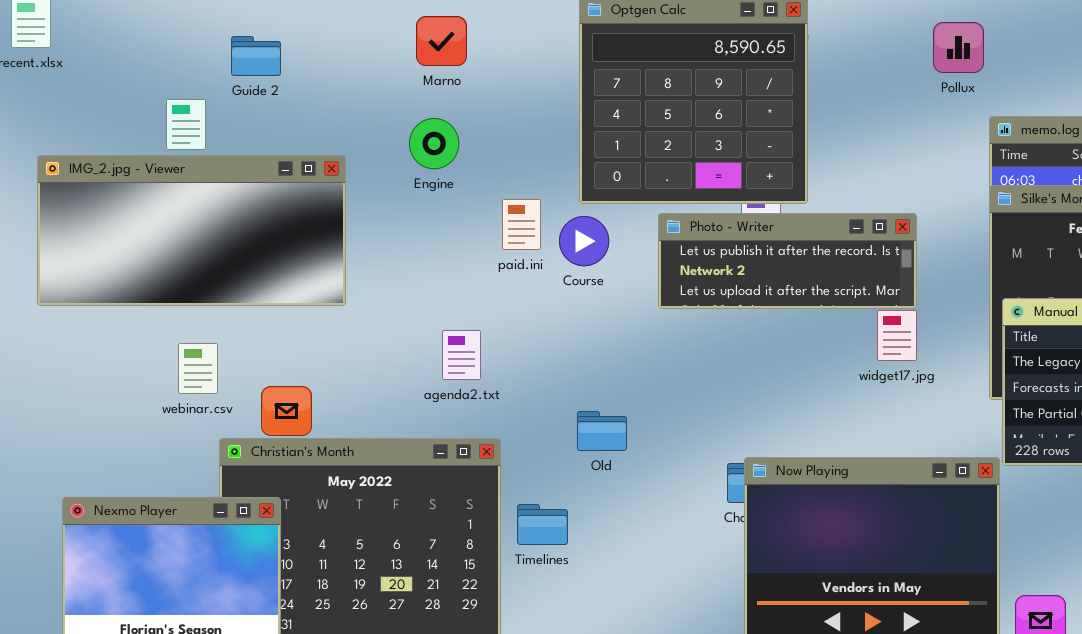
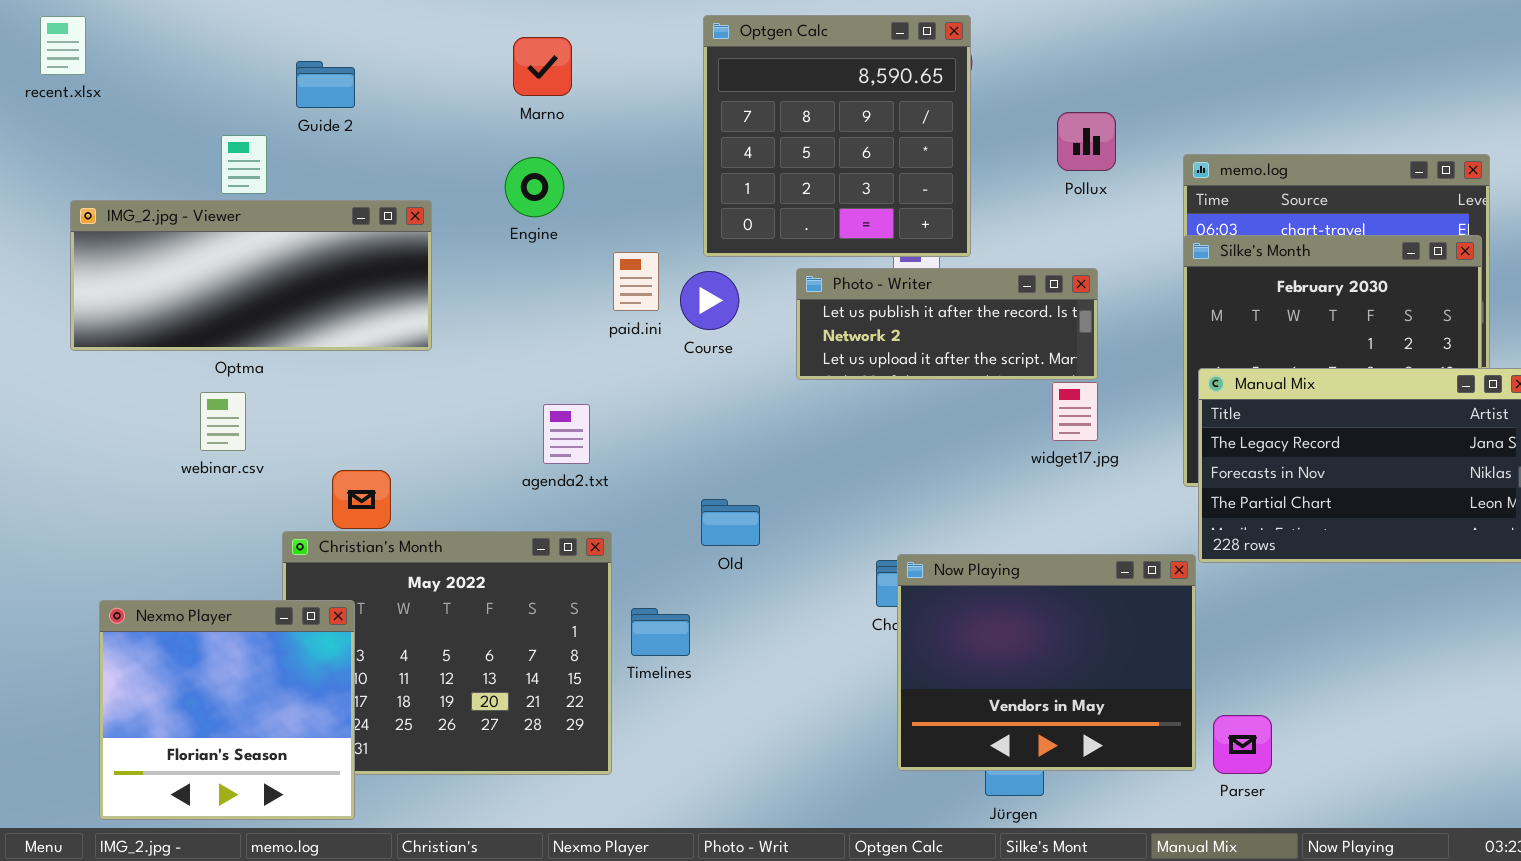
Pollux: [933,22,984,73] -> [1057,112,1116,171], moved
IMG_2.jpg - Viewer: [37,155,346,306] -> [70,200,432,351], resized
webinar.csv: [178,343,218,394] -> [200,392,246,451], moved

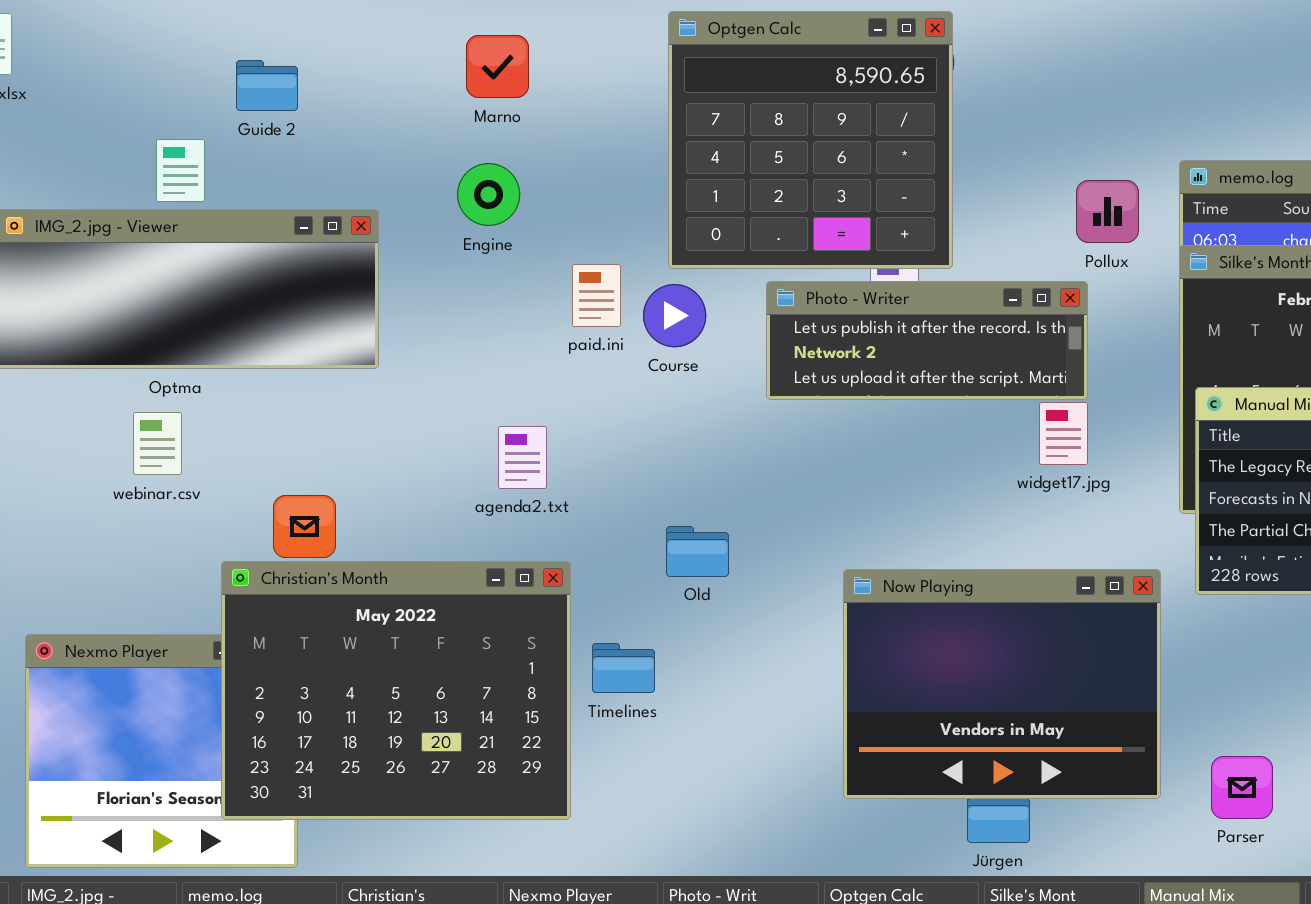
Pollux: [1057,112,1116,171] -> [1076,180,1139,243], moved
Christian's Month: [282,531,612,775] -> [221,561,571,820], raised
Now Playing: [897,554,1196,771] -> [843,569,1161,799], moved

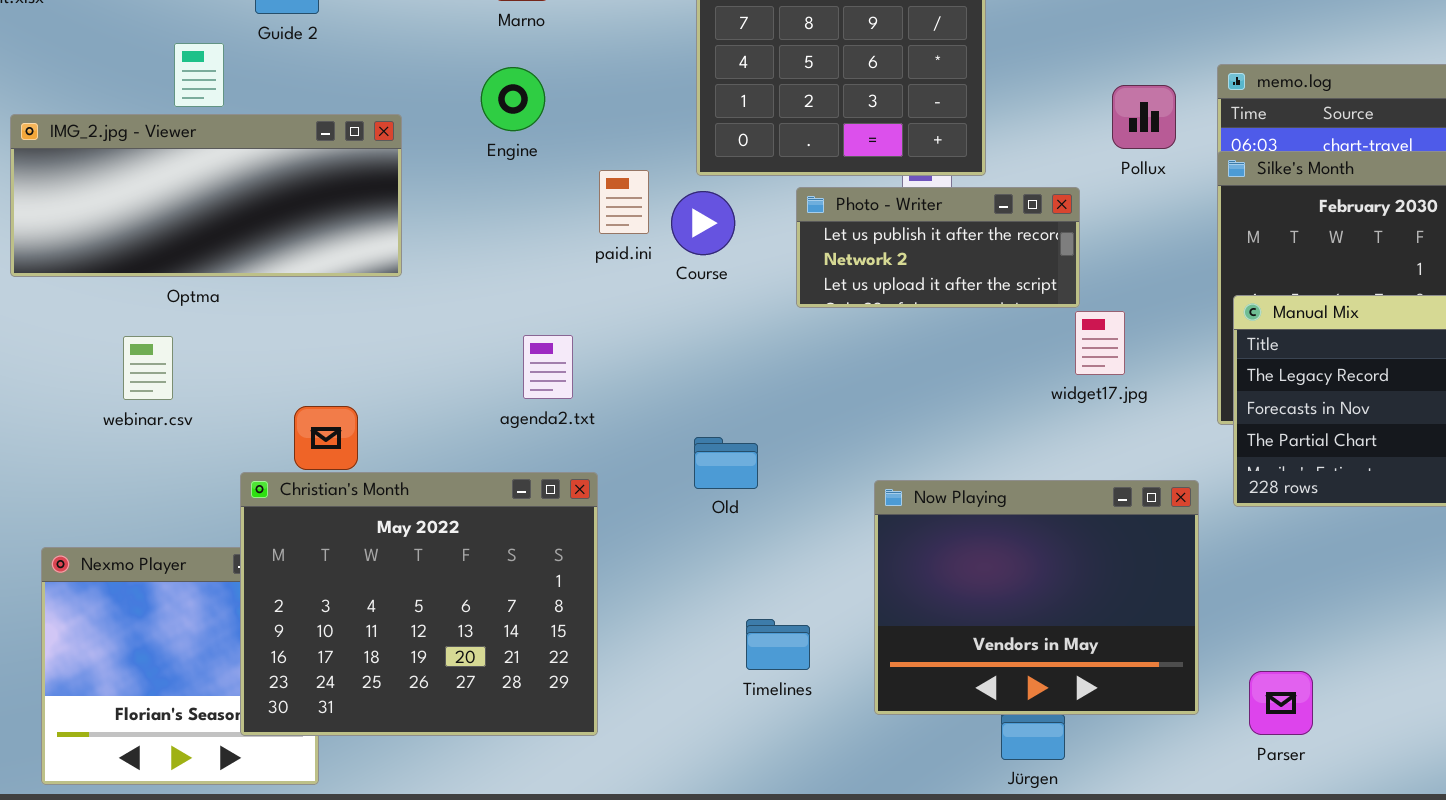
Photo - Writer: [766,281,1088,400] -> [796,187,1080,308], resized
webinar.csv: [133,412,182,475] -> [123,336,173,400], moved
Timelines: [592,643,655,693] -> [746,619,810,670], moved

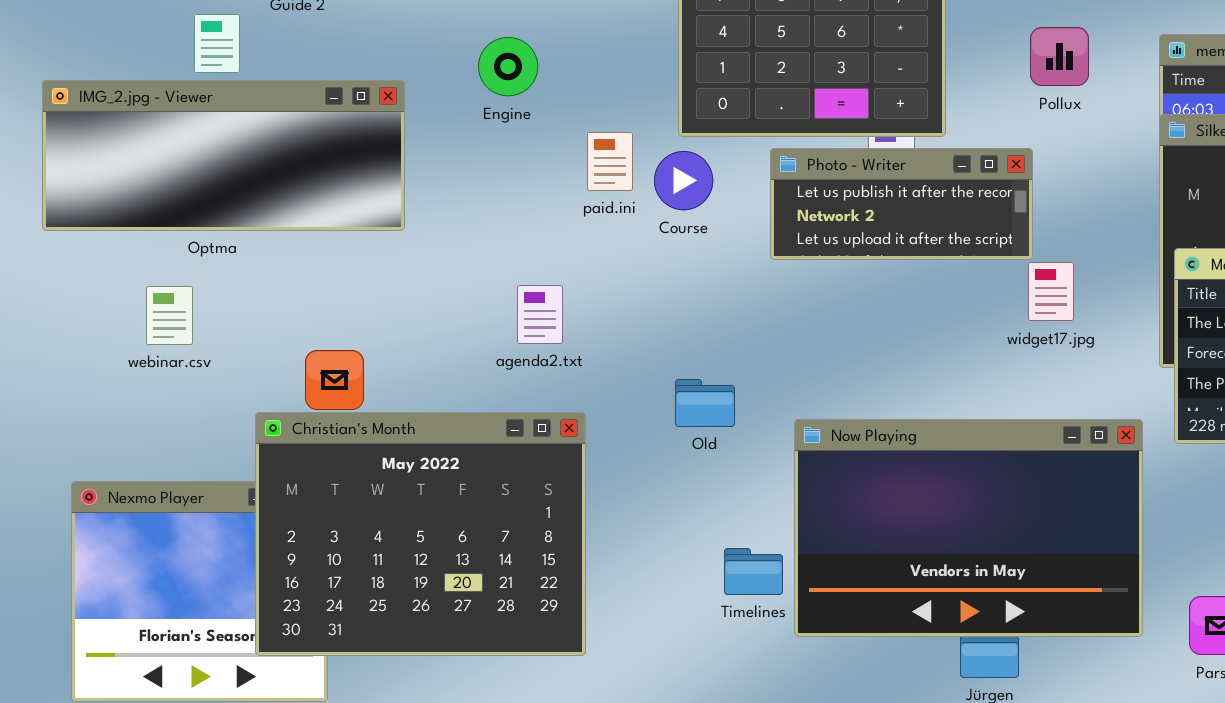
Pollux: [1112,85,1176,149] -> [1030,27,1089,86], moved
Now Playing: [874,480,1199,715] -> [794,419,1143,637], resized

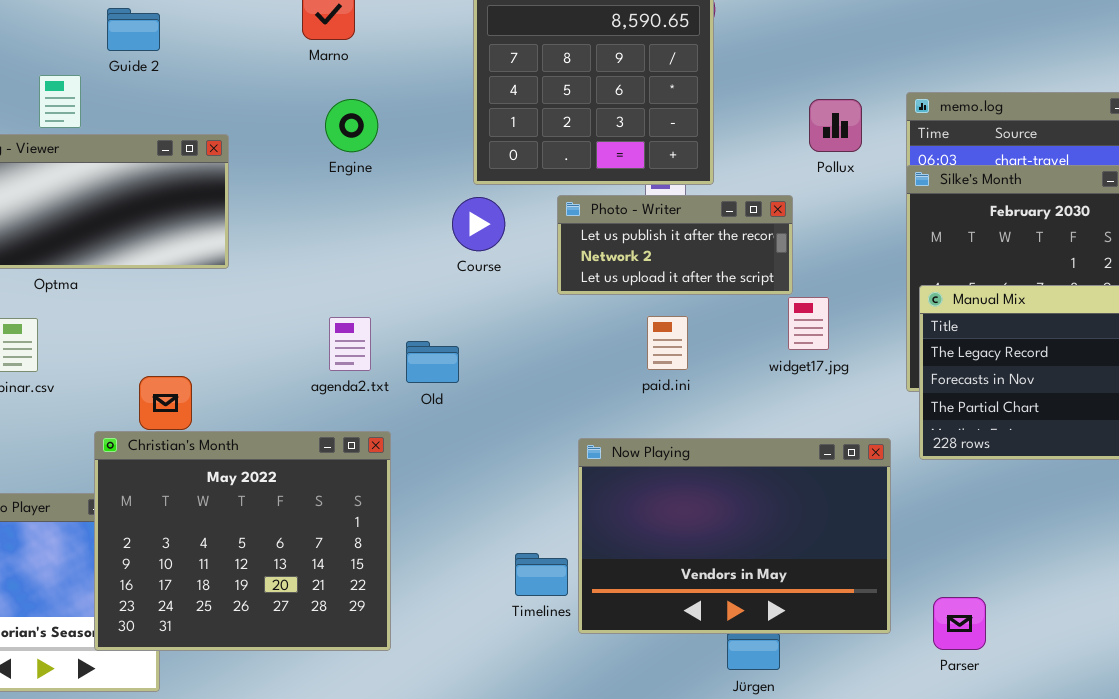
Pollux: [1030,27,1089,86] -> [809,99,862,152], moved
Engine: [478,37,538,96] -> [325,99,378,152], moved
paid.ini: [587,132,633,191] -> [647,316,688,370], moved
Old: [675,379,735,427] -> [406,341,459,383], moved

